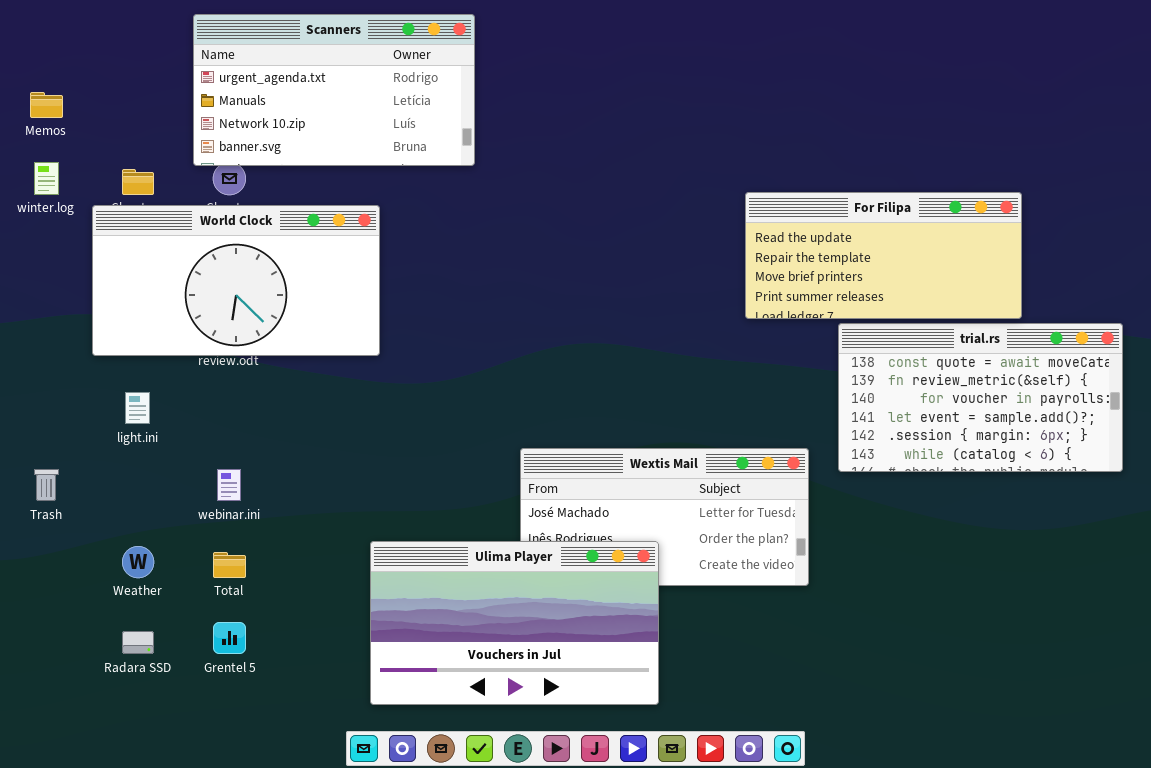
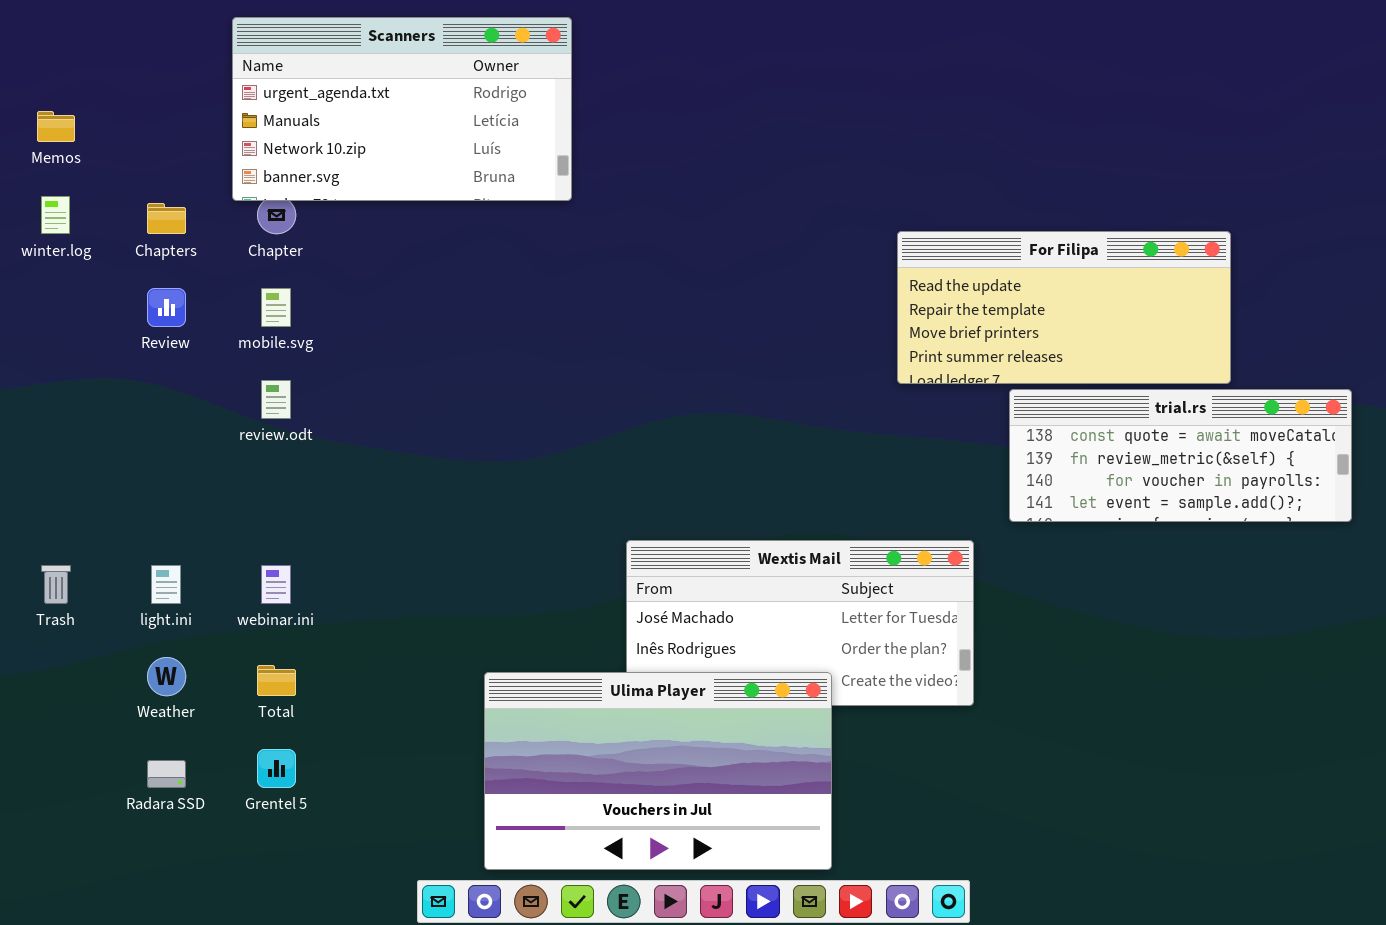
World Clock: [92,205,380,356] -> none, closed
trial.rs: [838,323,1123,472] -> [1009,389,1352,522], resized
light.ini: [125,392,150,424] -> [151,565,181,604], moved
Ulima Player: [370,541,659,705] -> [484,672,832,870], moved

